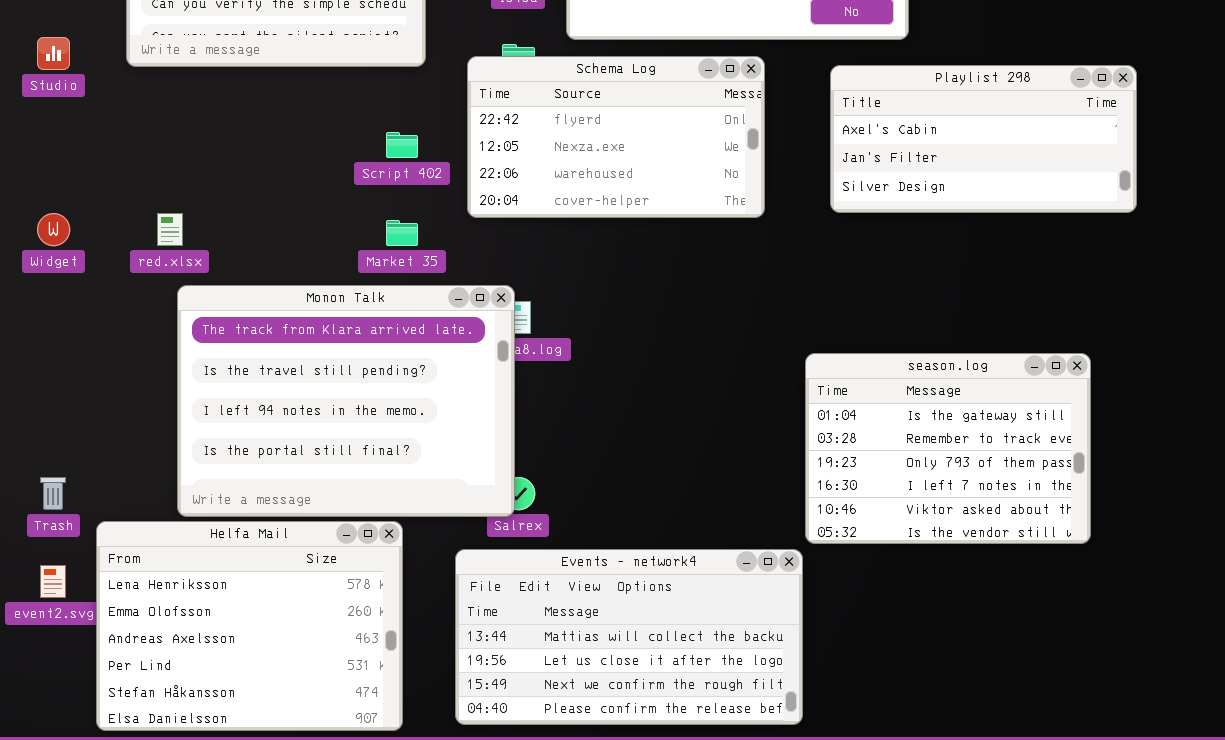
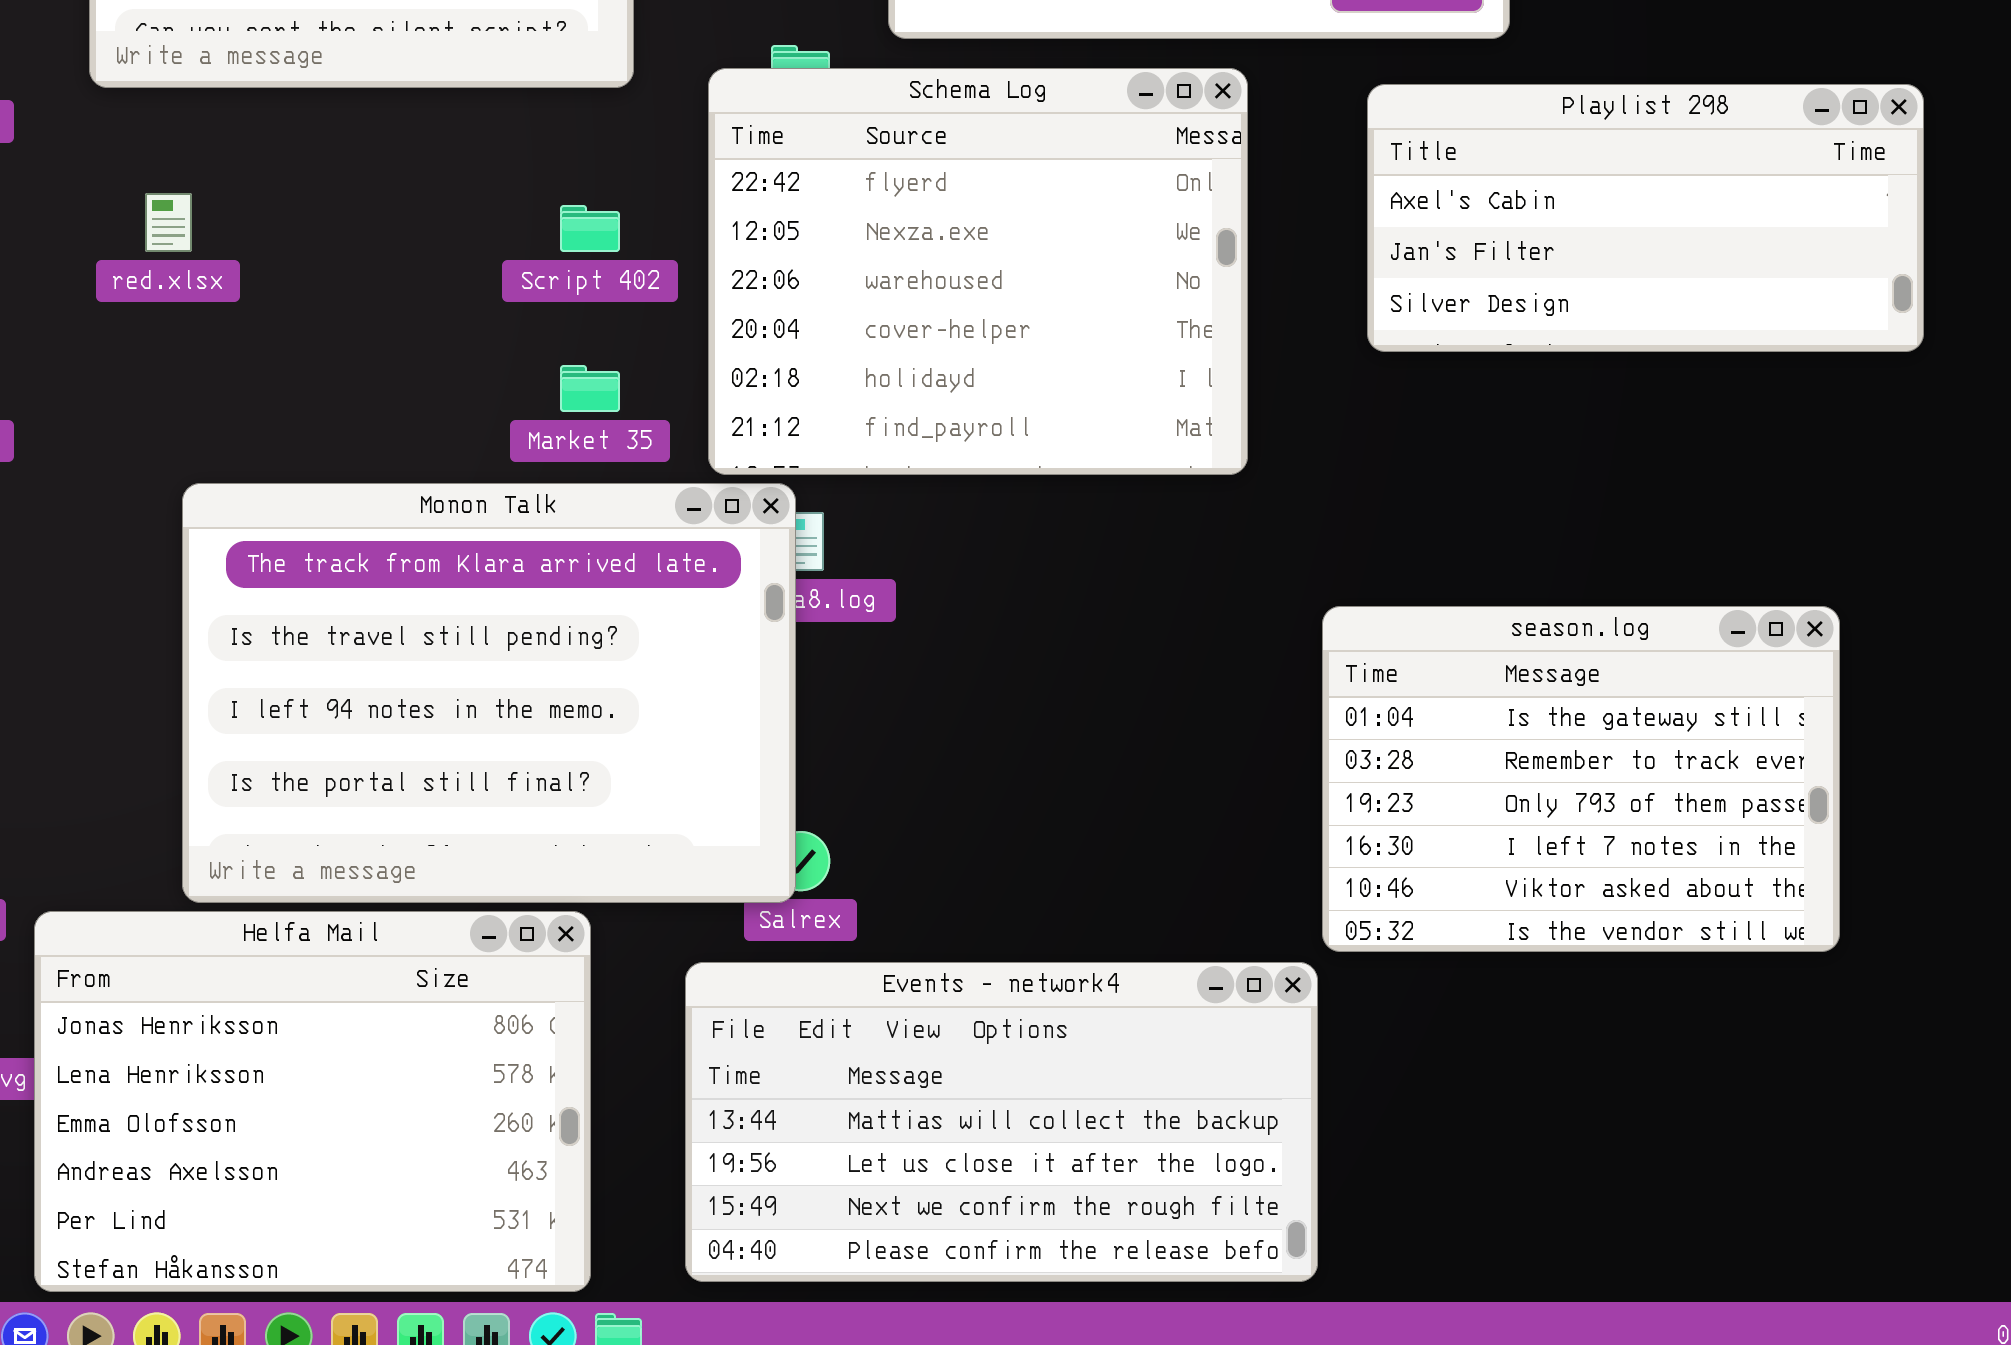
Schema Log: [467,56,765,218] -> [708,68,1248,475], resized
red.xlsx: [157,213,183,246] -> [145,193,192,252], moved
Helfa Mail: [96,521,403,731] -> [34,911,591,1292], scrolled up 1 row

